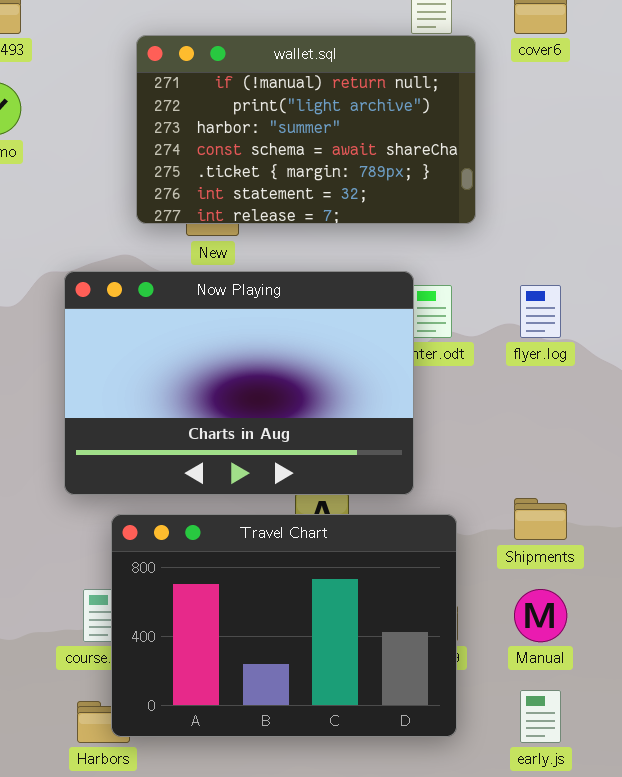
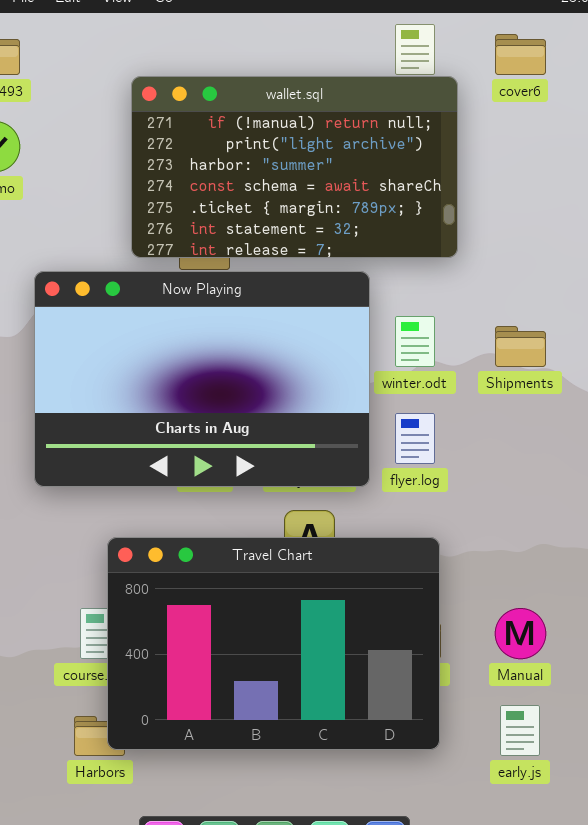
Now Playing: [64,271,414,495] -> [34,271,370,487], moved
flyer.log: [520,285,561,338] -> [395,413,435,464], moved
Shipments: [514,498,567,540] -> [495,326,546,367], moved

